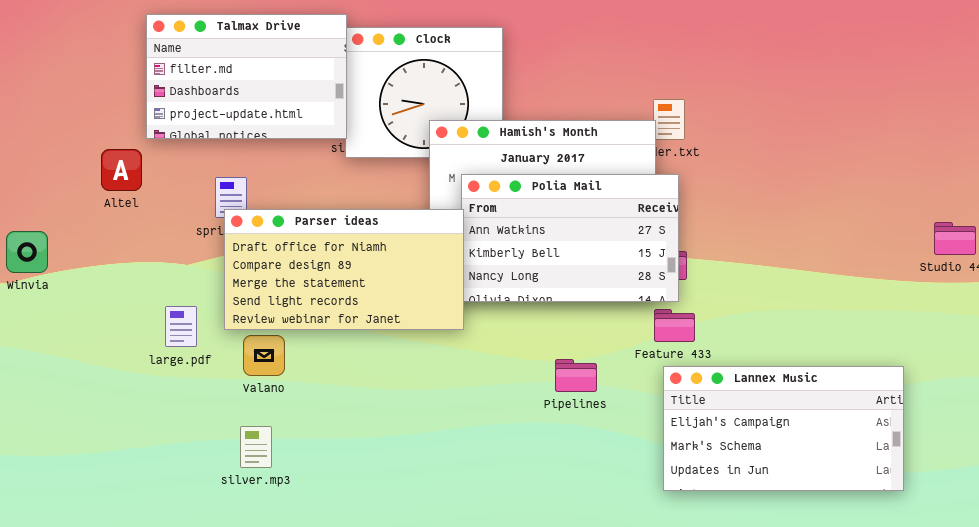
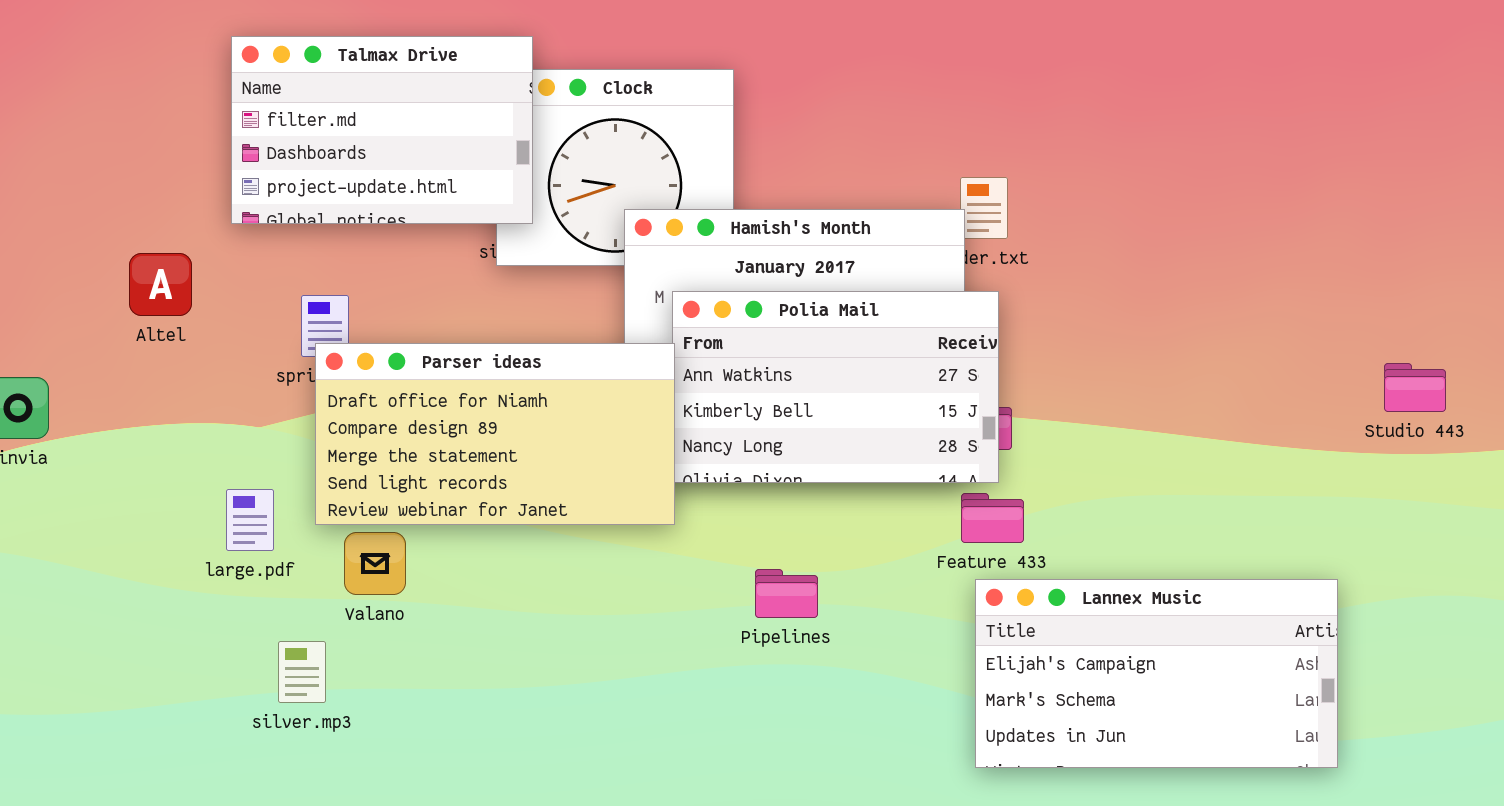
Talmax Drive: [146,14,347,139] -> [231,36,533,224], moved
Pipelines: [555,359,597,392] -> [755,569,818,618], moved
silver.mp3: [240,426,272,468] -> [278,641,326,703], moved

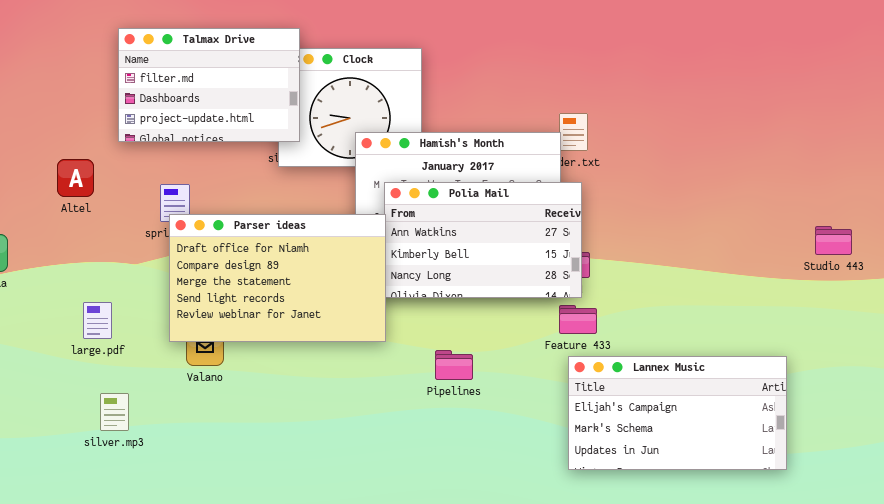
Parser ideas: [315,343,675,525] -> [169,214,386,342], resized
large.pdf: [226,489,274,551] -> [83,302,112,339], moved
silver.mp3: [278,641,326,703] -> [100,393,129,431], moved

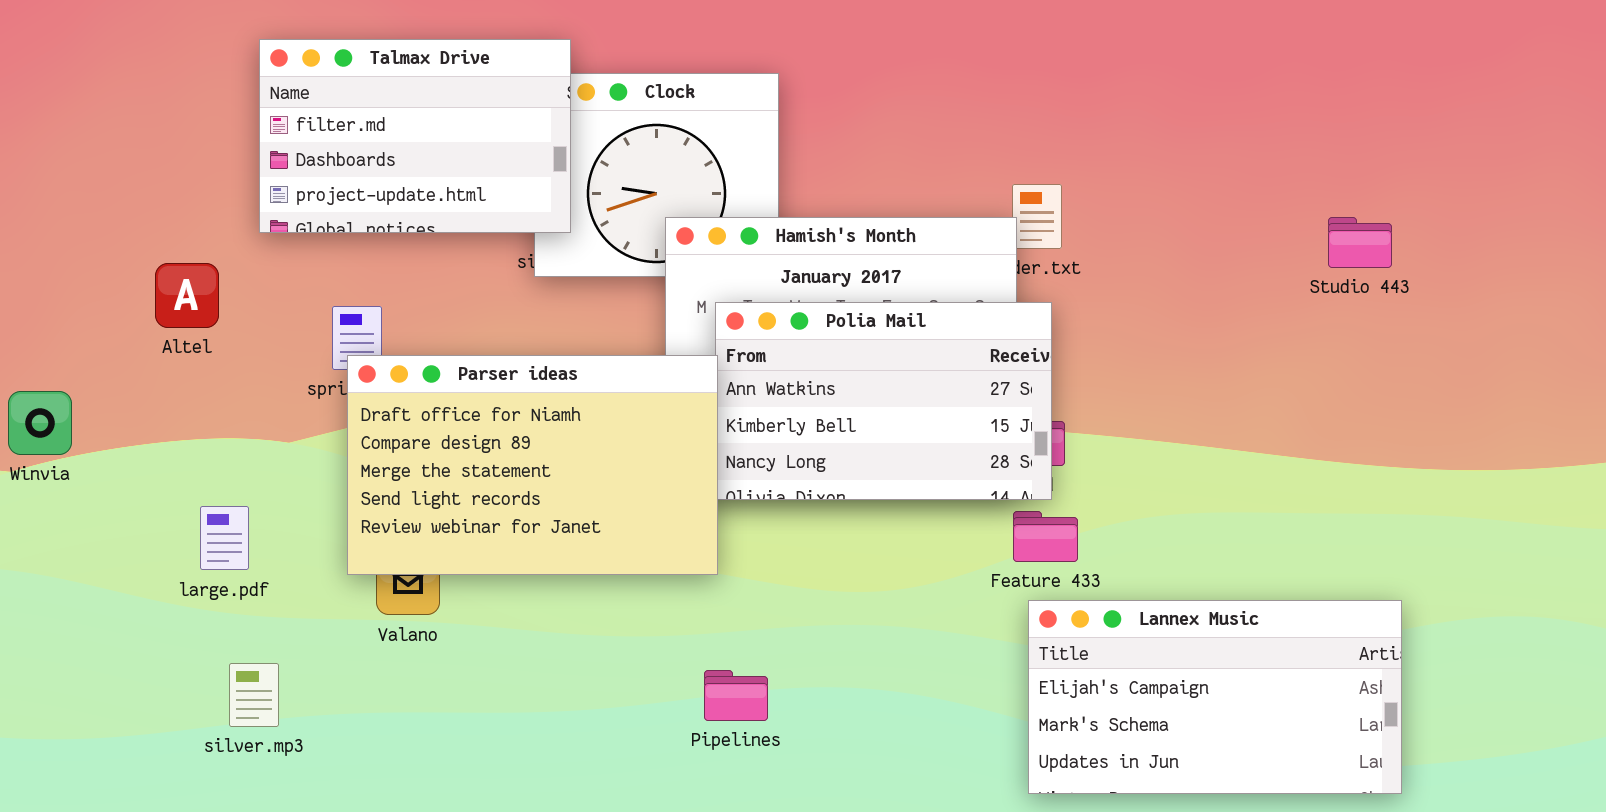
Studio 443: [815,226,852,255] -> [1328,217,1392,268], moved
Pipelines: [435,350,473,380] -> [704,670,768,721], moved

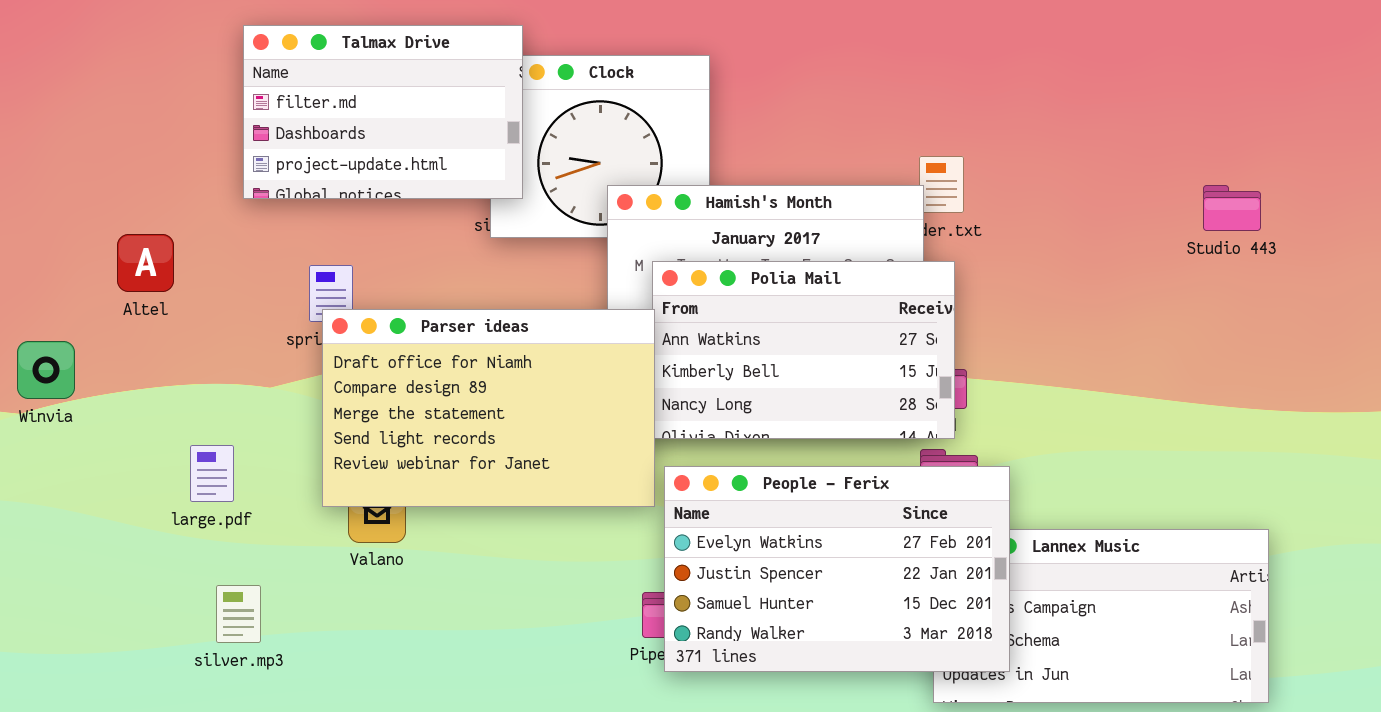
Altel: [155,263,219,328] -> [117,234,174,292], moved
People - Ferix: none -> [664,466,1010,672], opened

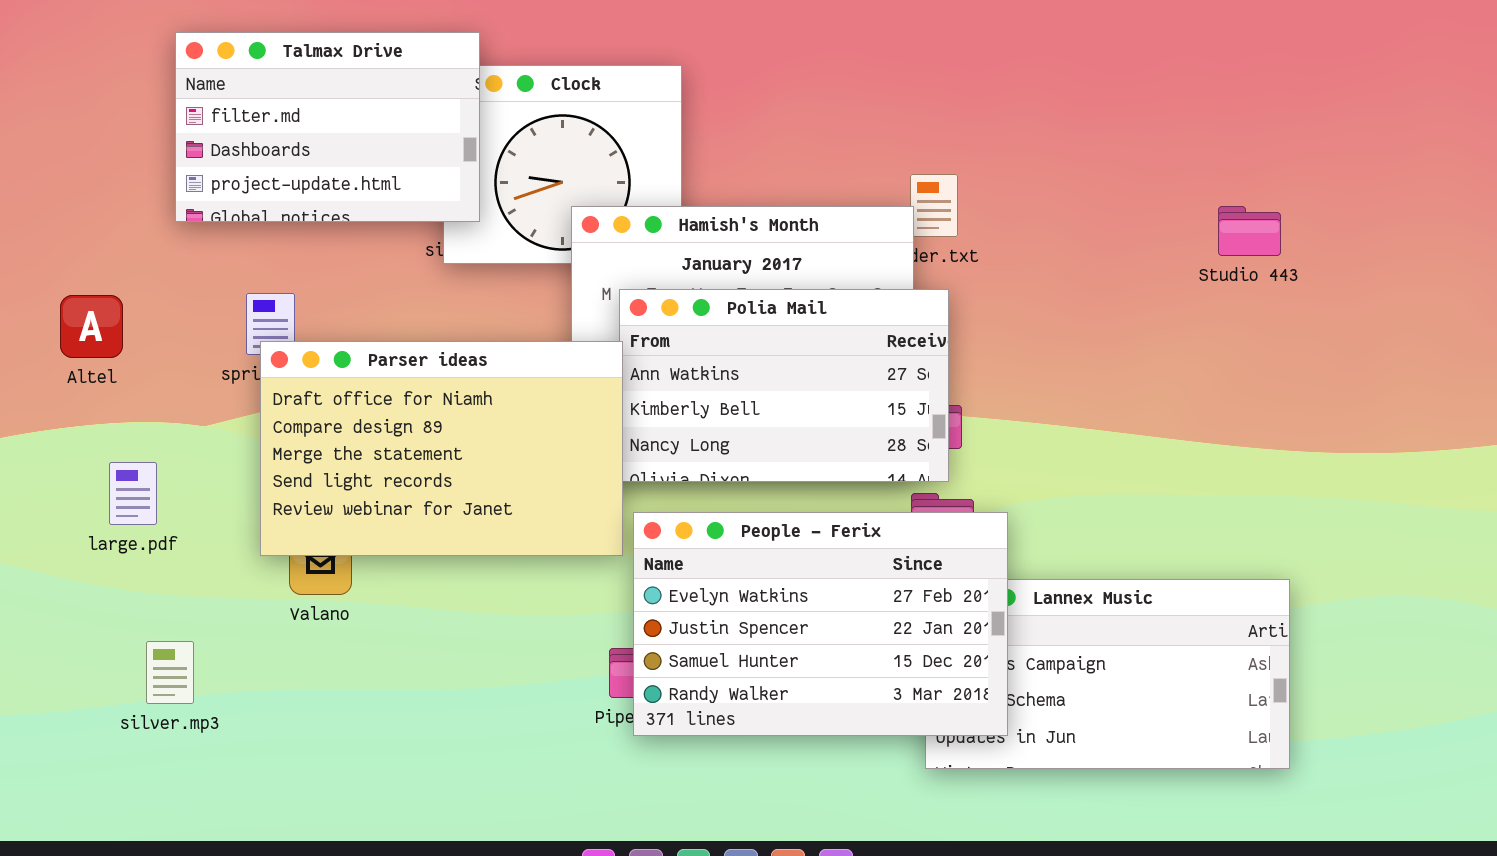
Altel: [117,234,174,292] -> [60,295,123,358], moved
large.pdf: [190,445,234,502] -> [109,462,157,525], moved

